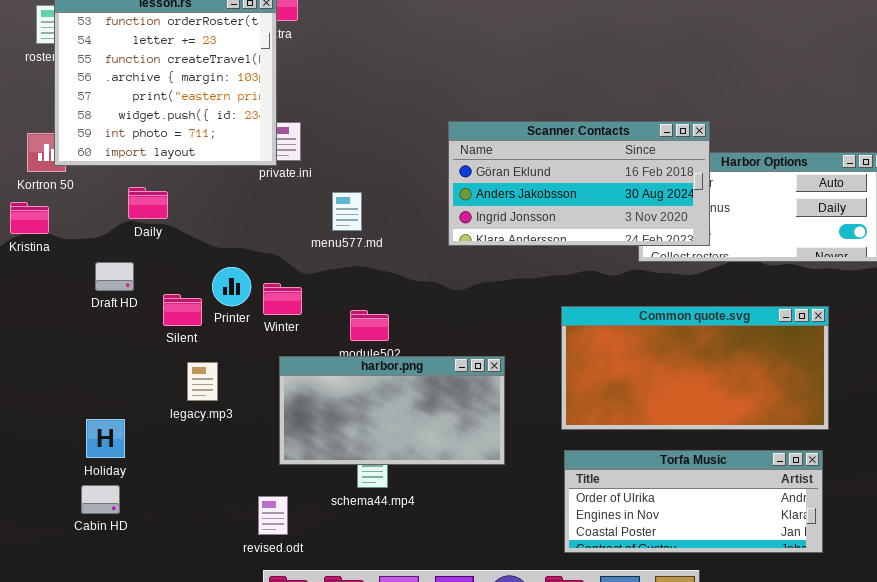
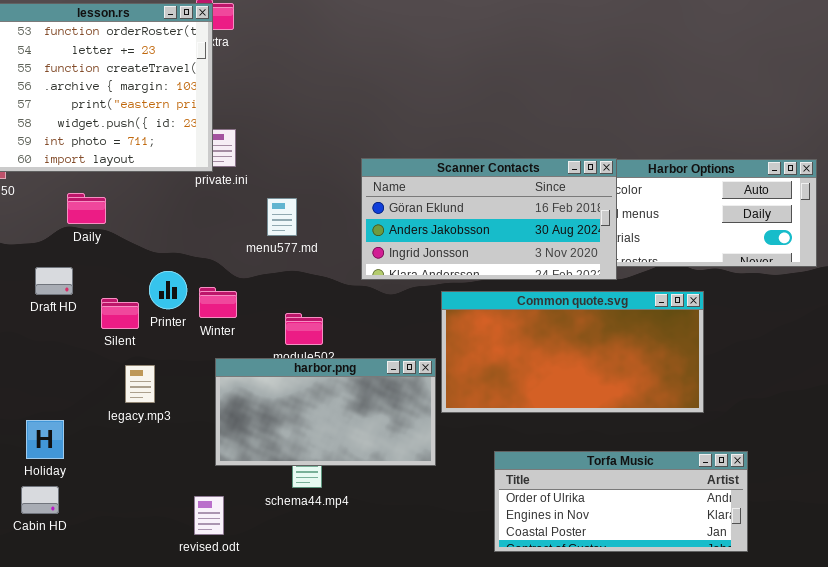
Scanner Contacts: [448,121,710,246] -> [361,158,617,280], moved
Common quote.svg: [561,306,829,430] -> [441,291,704,413], moved

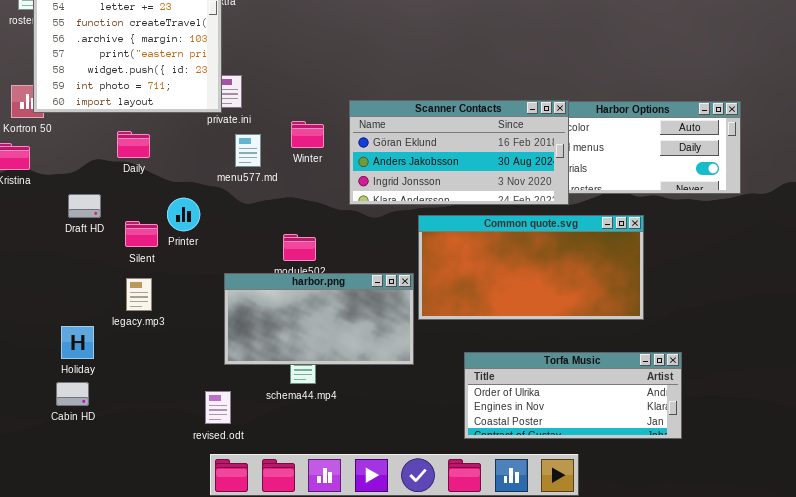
Daily: [67,193,106,224] -> [117,131,150,158], moved
menu577.md: [267,198,297,236] -> [235,134,261,167], moved
Winter: [199,287,237,318] -> [291,121,324,148], moved
legacy.mp3: [125,365,155,403] -> [126,278,152,311], moved

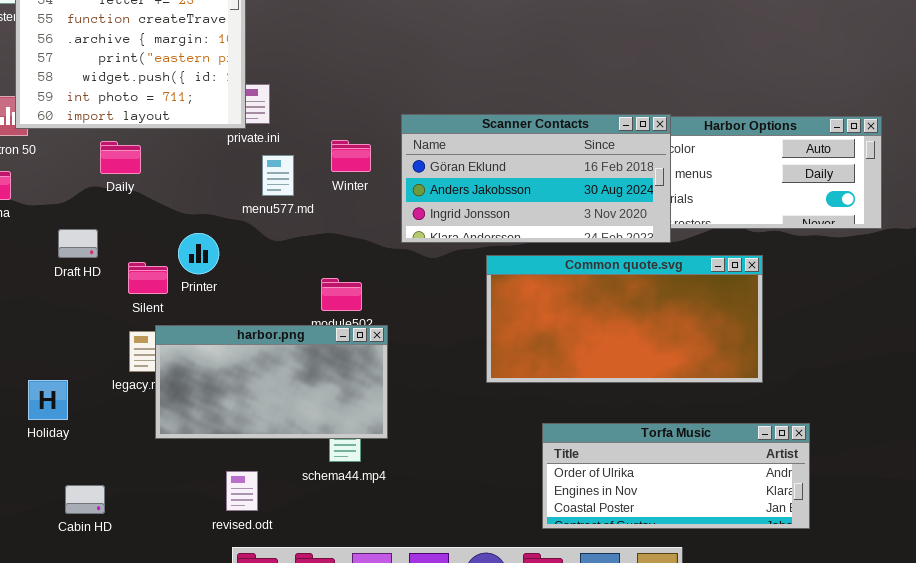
Daily: [117,131,150,158] -> [100,141,141,174], moved
harbor.png: [224,273,414,365] -> [155,325,388,439], moved
Holiday: [61,326,94,359] -> [28,380,68,420], moved
Cabin HD: [56,382,89,406] -> [65,485,105,514], moved

